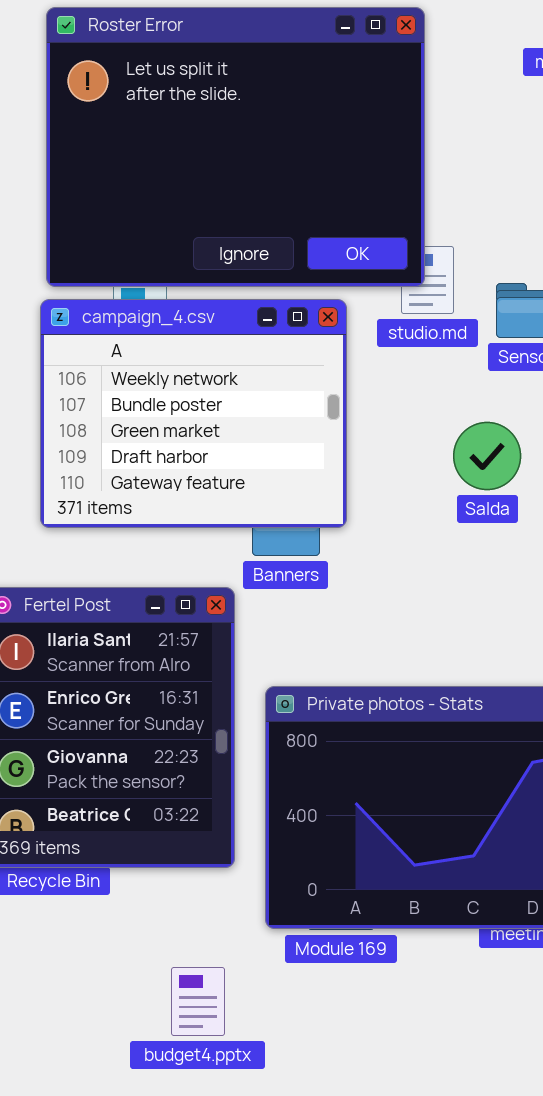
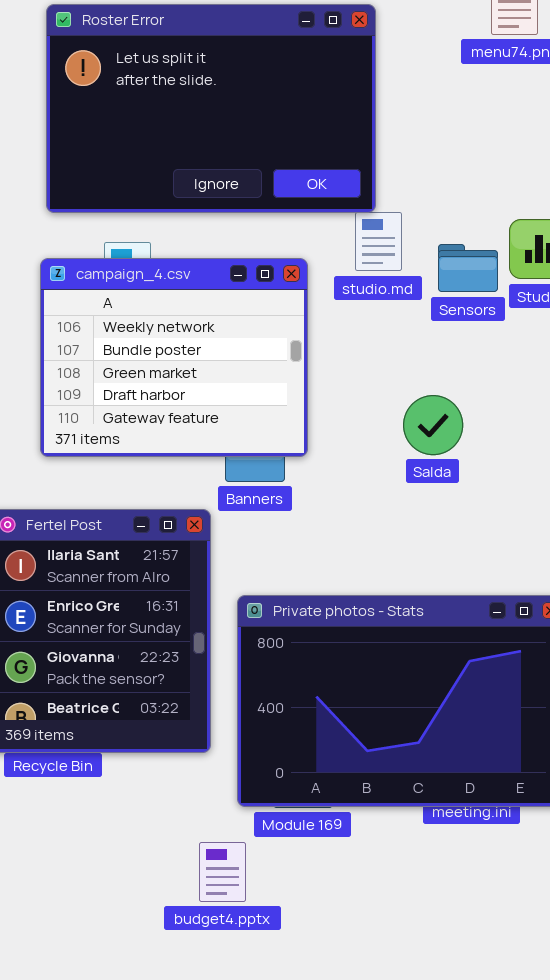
Roster Error: [46,7,425,287] -> [46,4,376,213], resized
Salda: [453,422,521,490] -> [403,395,463,455], moved
budget4.pptx: [171,967,225,1036] -> [199,842,246,902], moved

